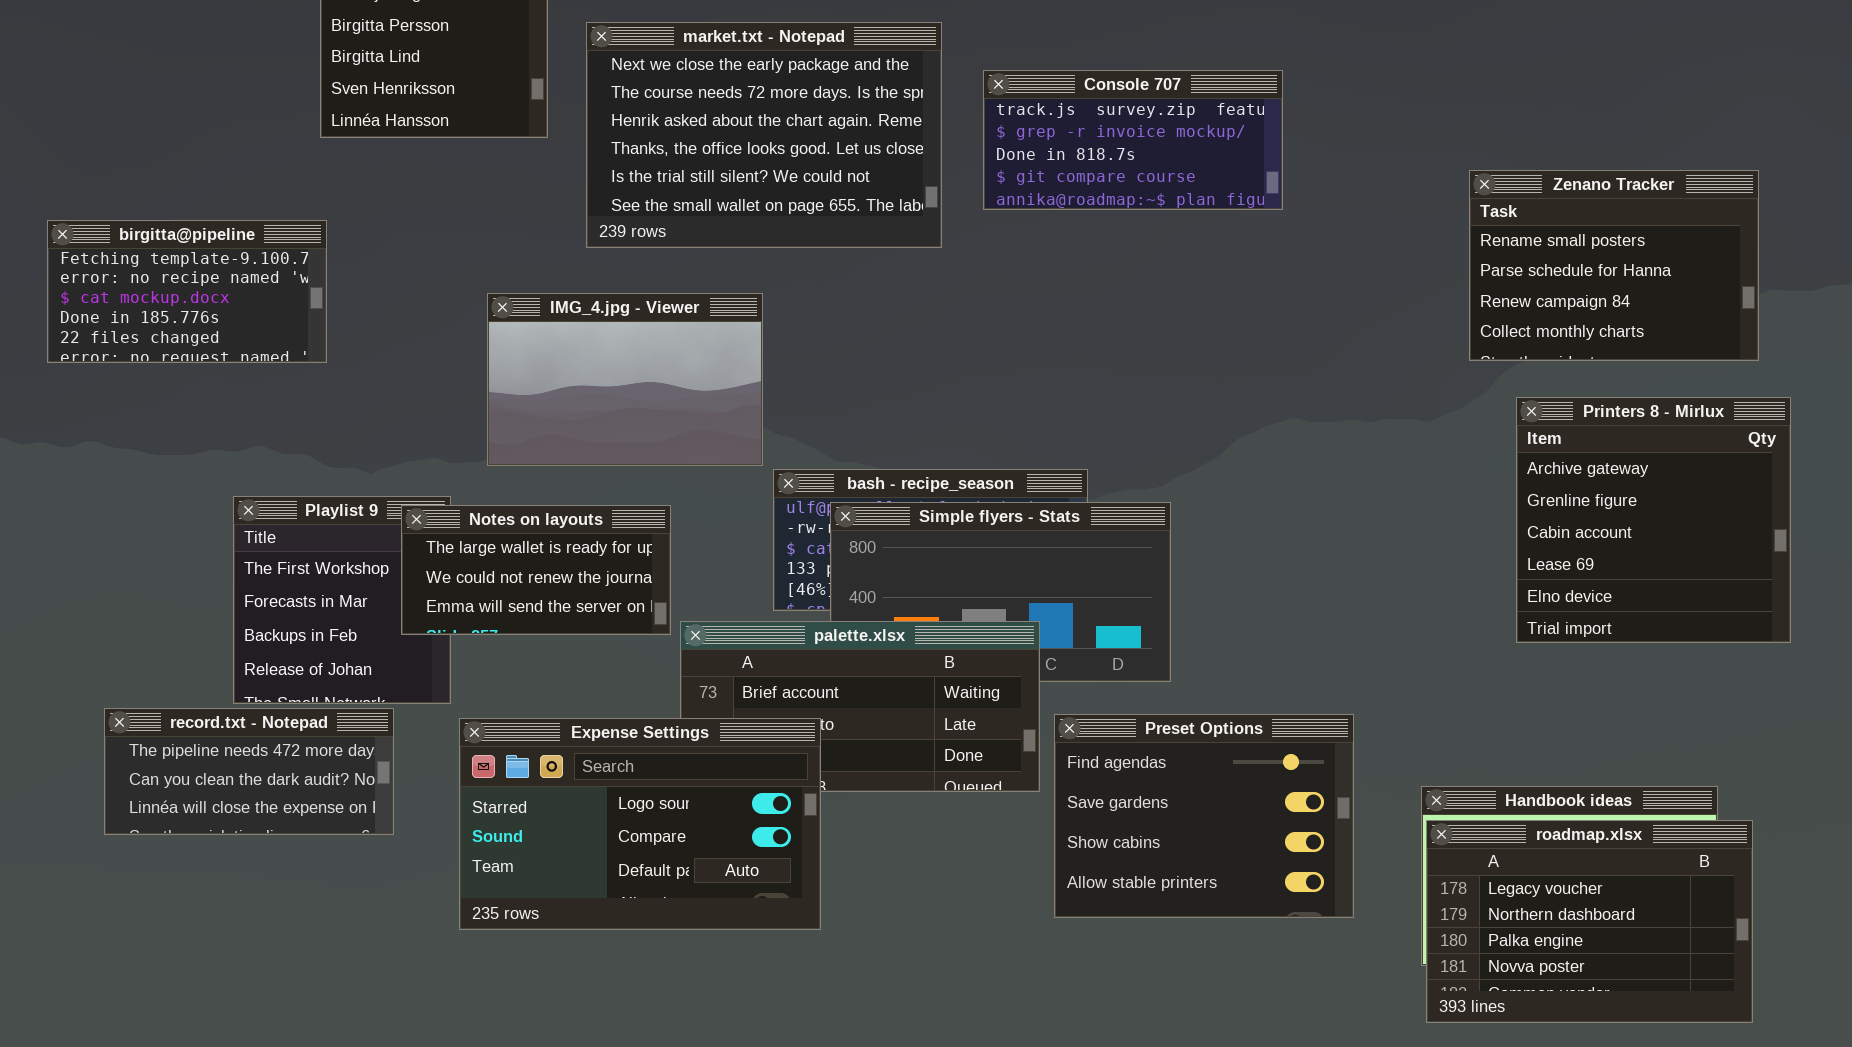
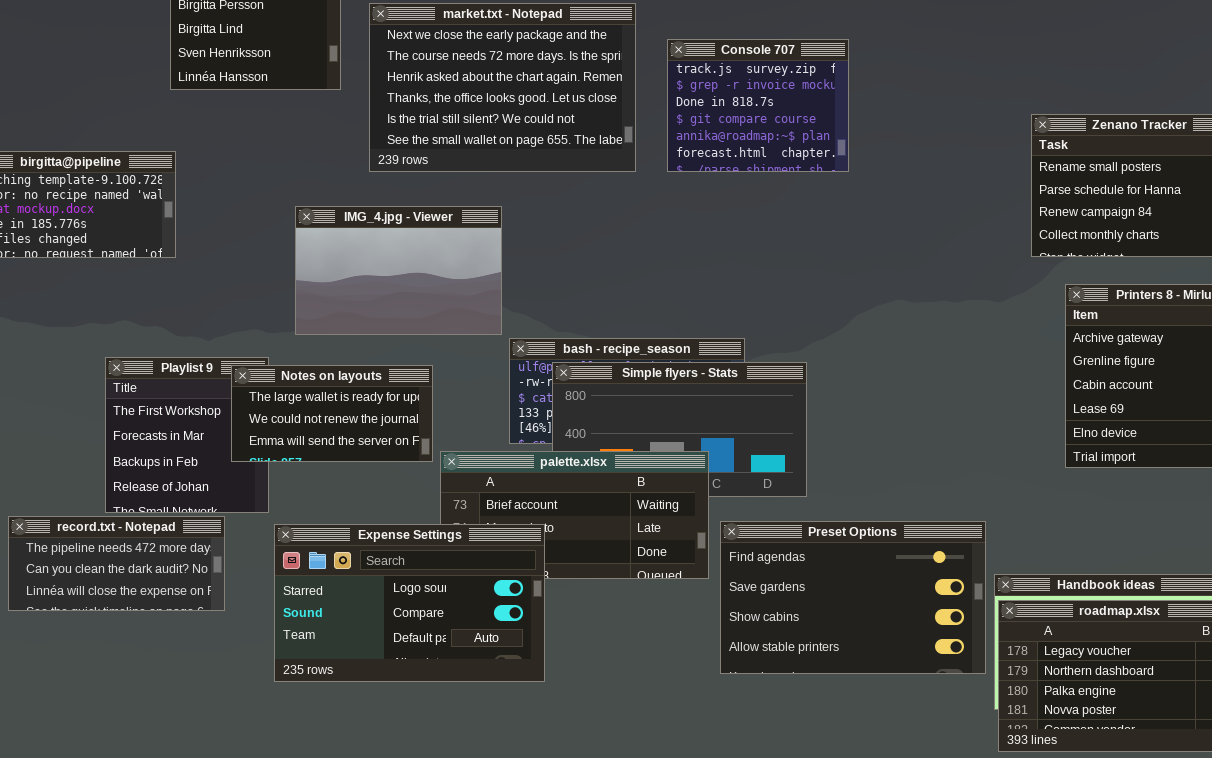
Console 707: [983,70,1283,210] -> [667,39,849,172], resized
Preset Options: [1054,714,1354,918] -> [720,521,986,674], resized

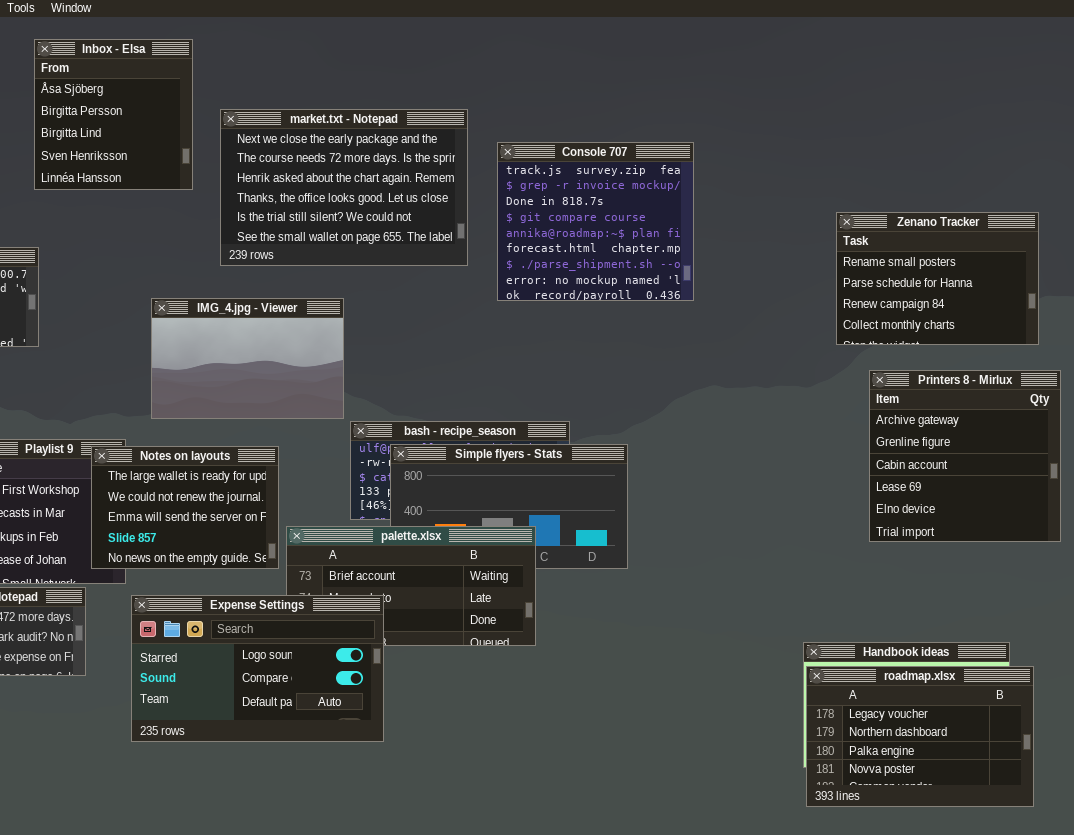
Console 707: [667,39,849,172] -> [497,142,694,301], resized
Notes on layouts: [231,365,433,462] -> [91,446,279,569], resized
Preset Options: [720,521,986,674] -> none, closed

